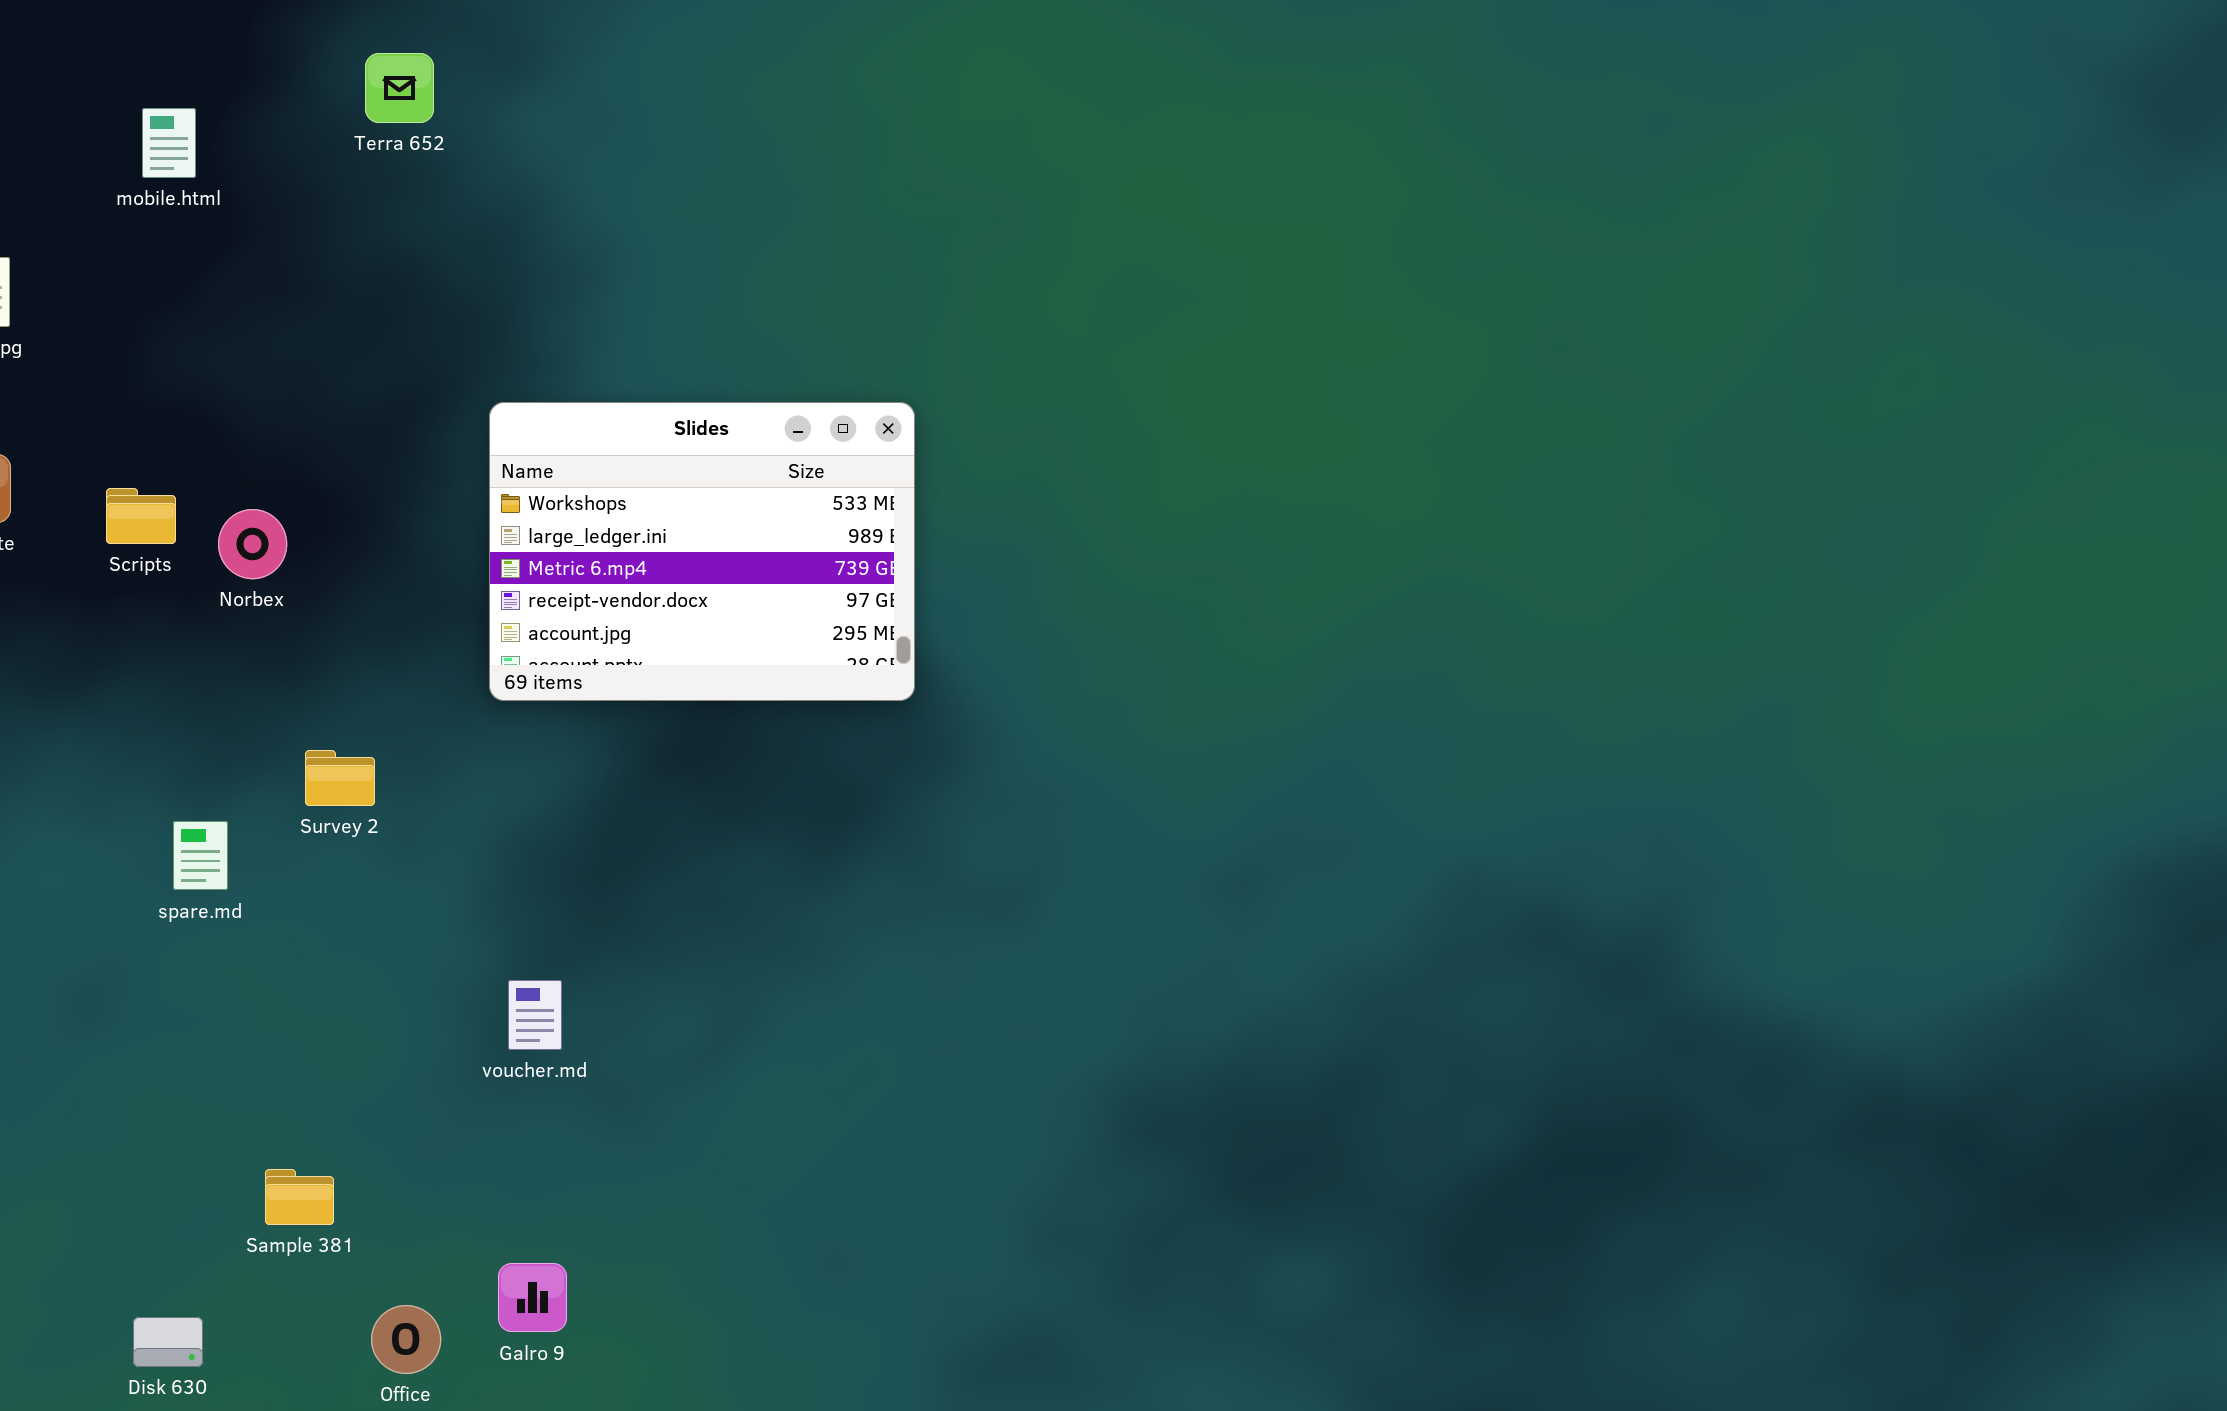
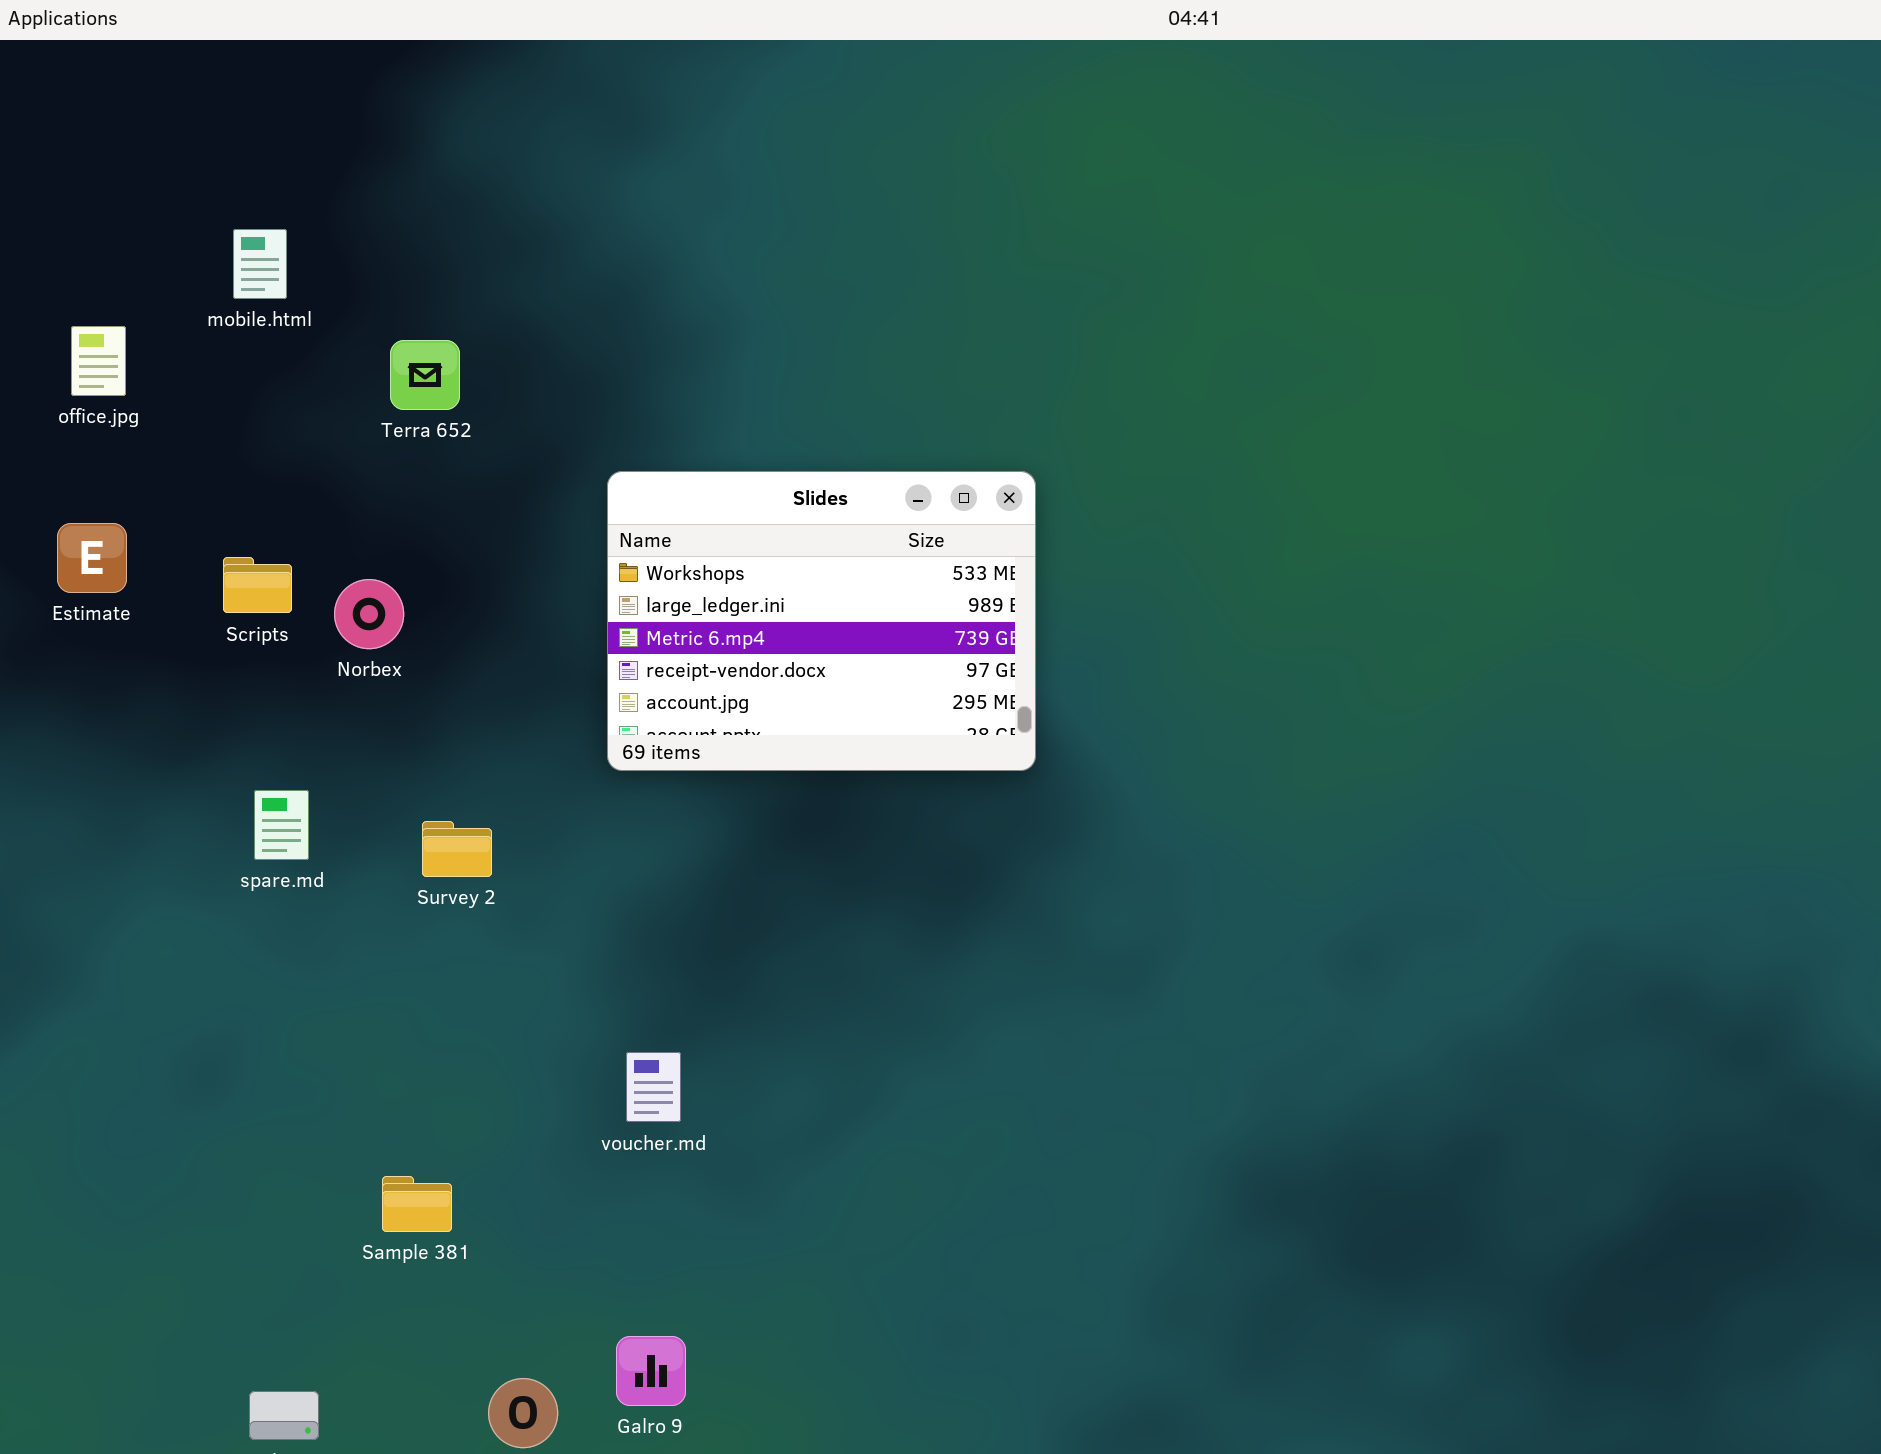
Terra 652: [365,53,434,123] -> [390,340,460,410], moved
mobile.html: [142,108,196,178] -> [233,229,287,299], moved
spare.md: [173,821,228,890] -> [254,790,309,860], moved
Sample 381: [265,1169,334,1225] -> [382,1176,452,1232], moved

